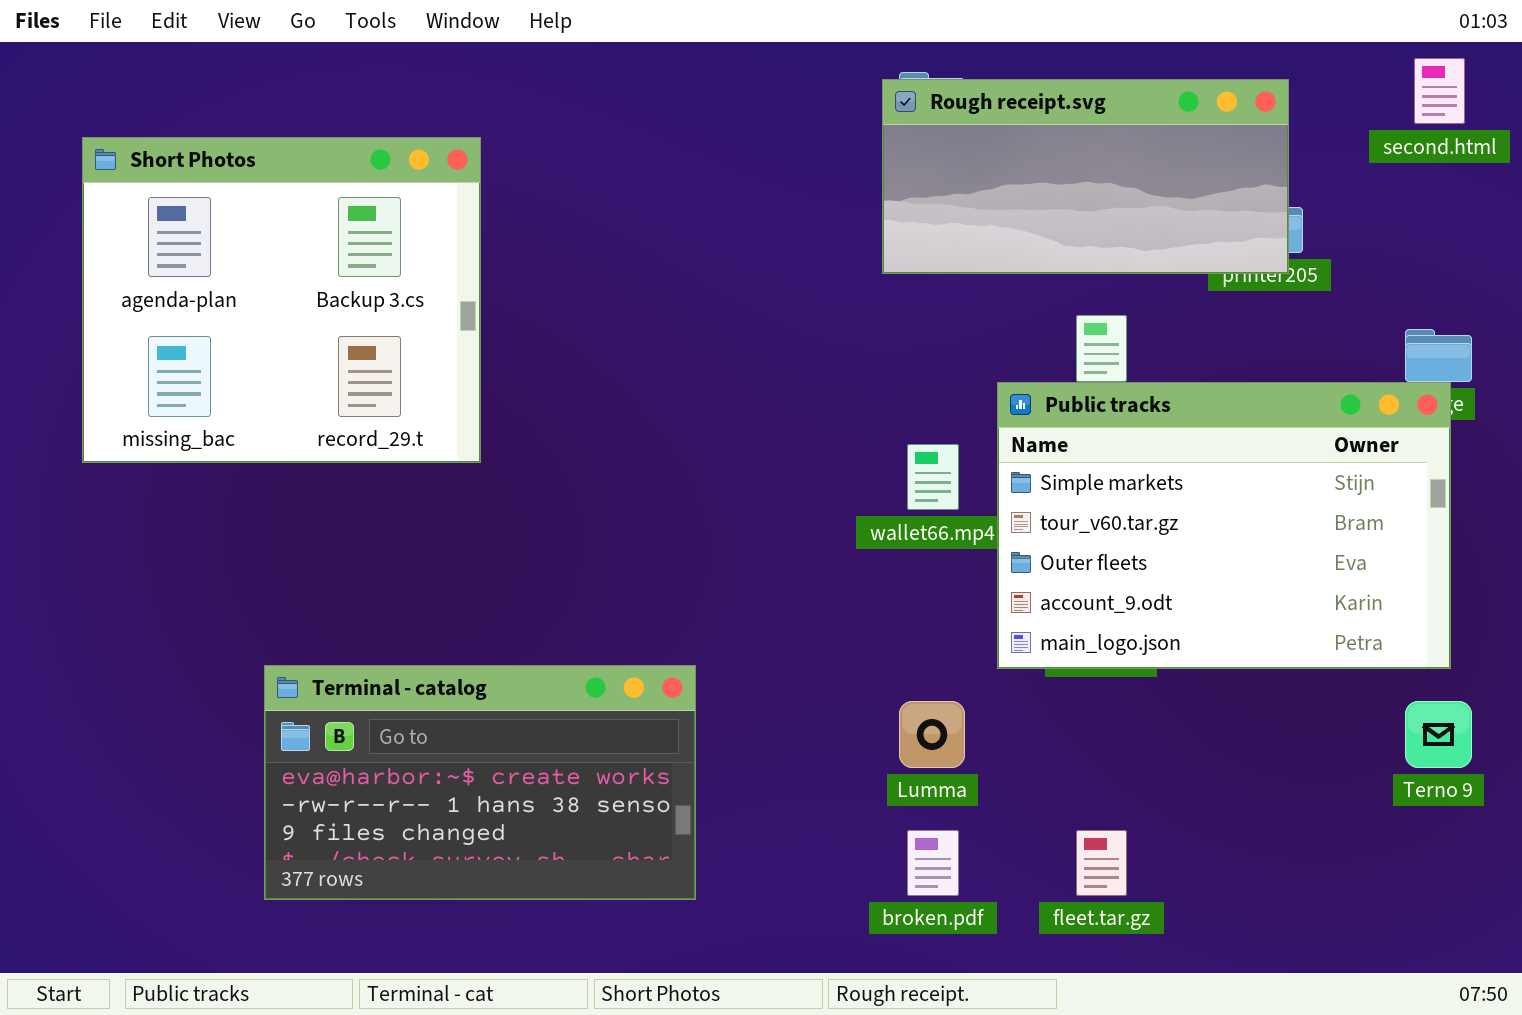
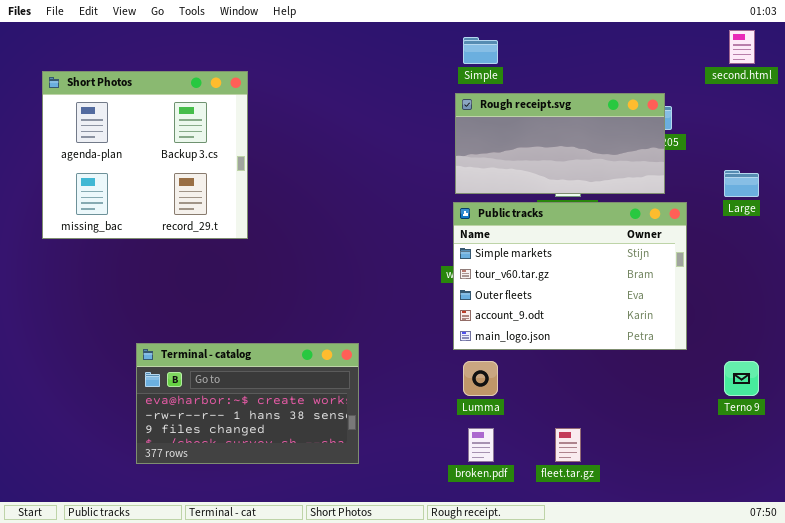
Rough receipt.svg: [882,79,1289,274] -> [455,93,665,194], moved
Public tracks: [997,382,1451,669] -> [453,202,687,350], moved

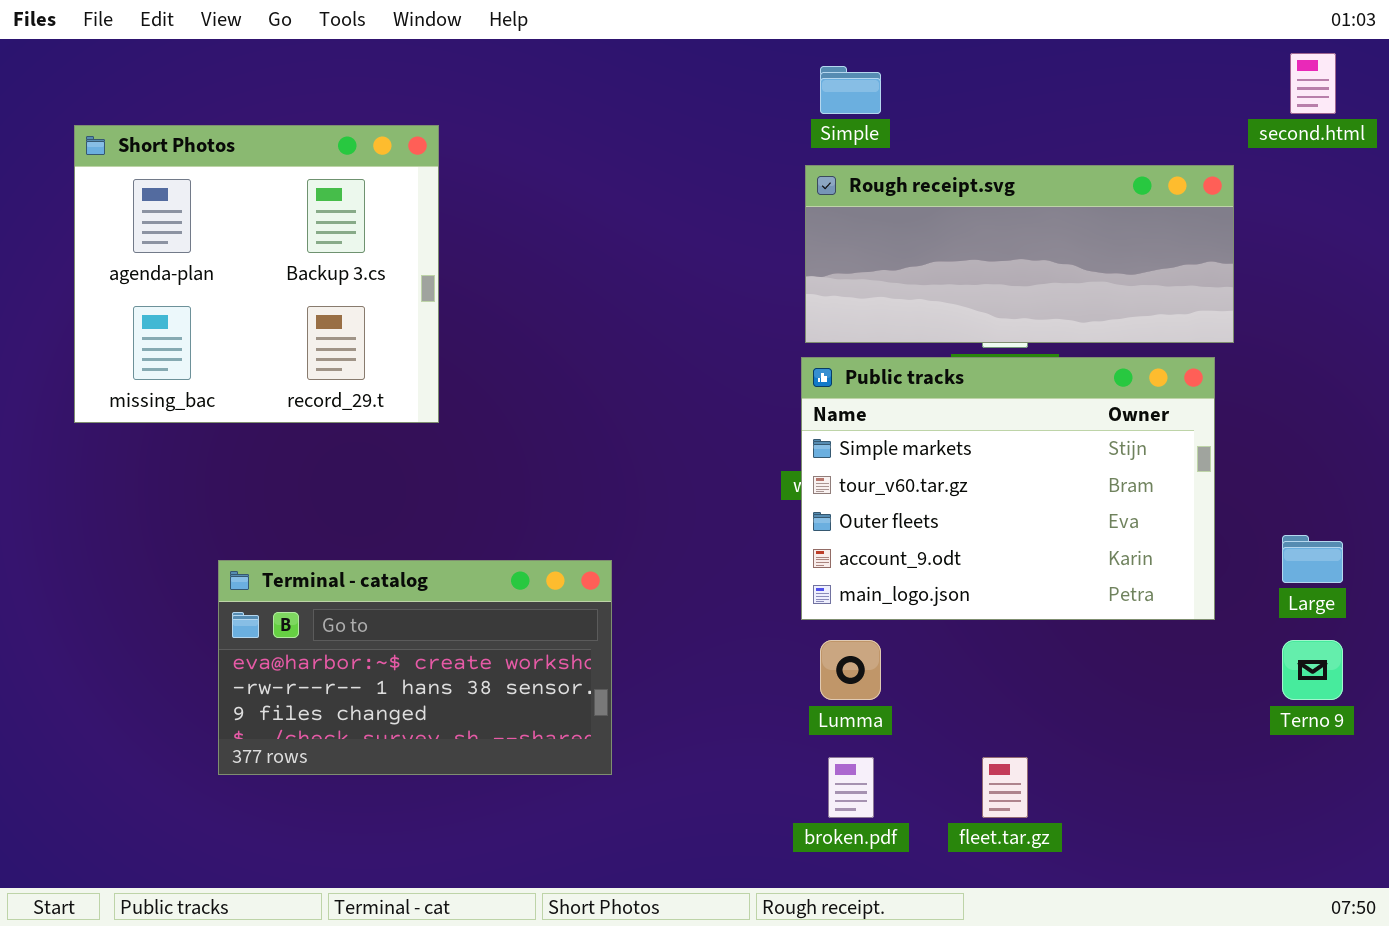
Rough receipt.svg: [455,93,665,194] -> [805,165,1234,343], resized
Large: [724,170,759,197] -> [1282,535,1343,583], moved
Terminal - catalog: [136,343,359,464] -> [218,560,612,775], moved

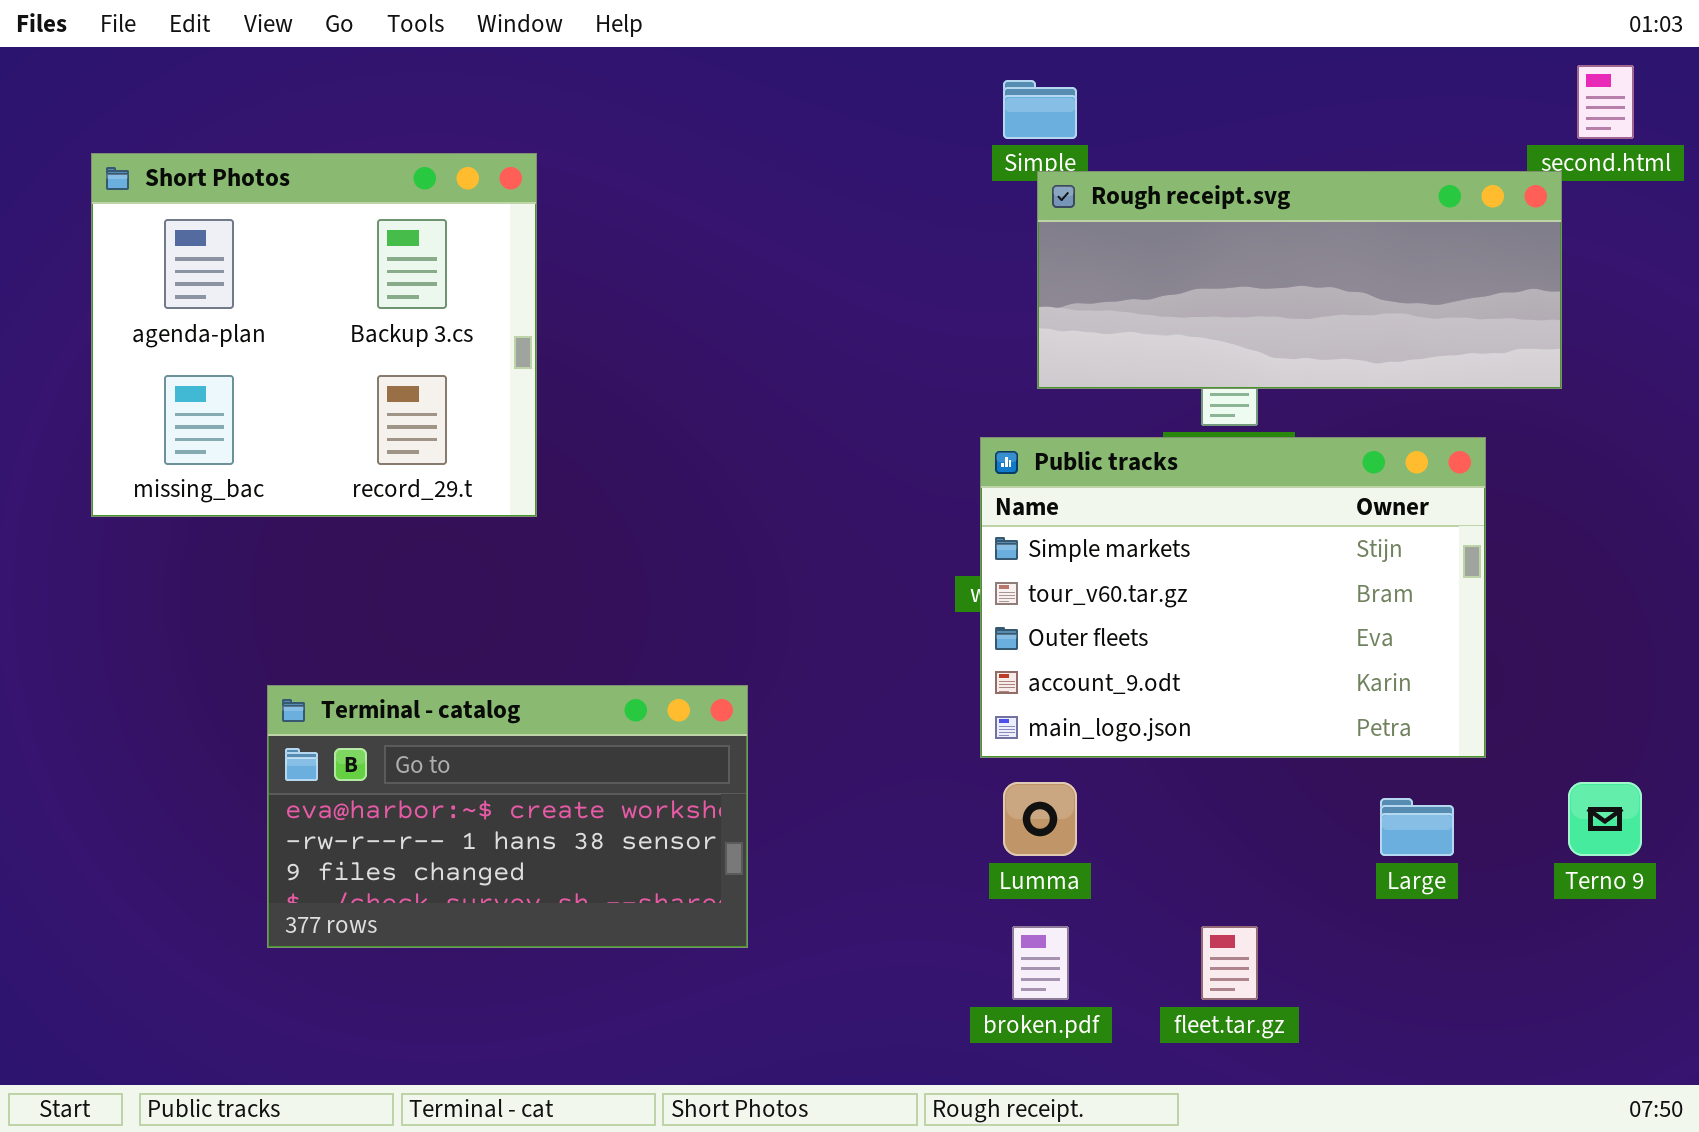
Rough receipt.svg: [805,165,1234,343] -> [1037,171,1562,389], moved
Large: [1282,535,1343,583] -> [1380,798,1454,856], moved

